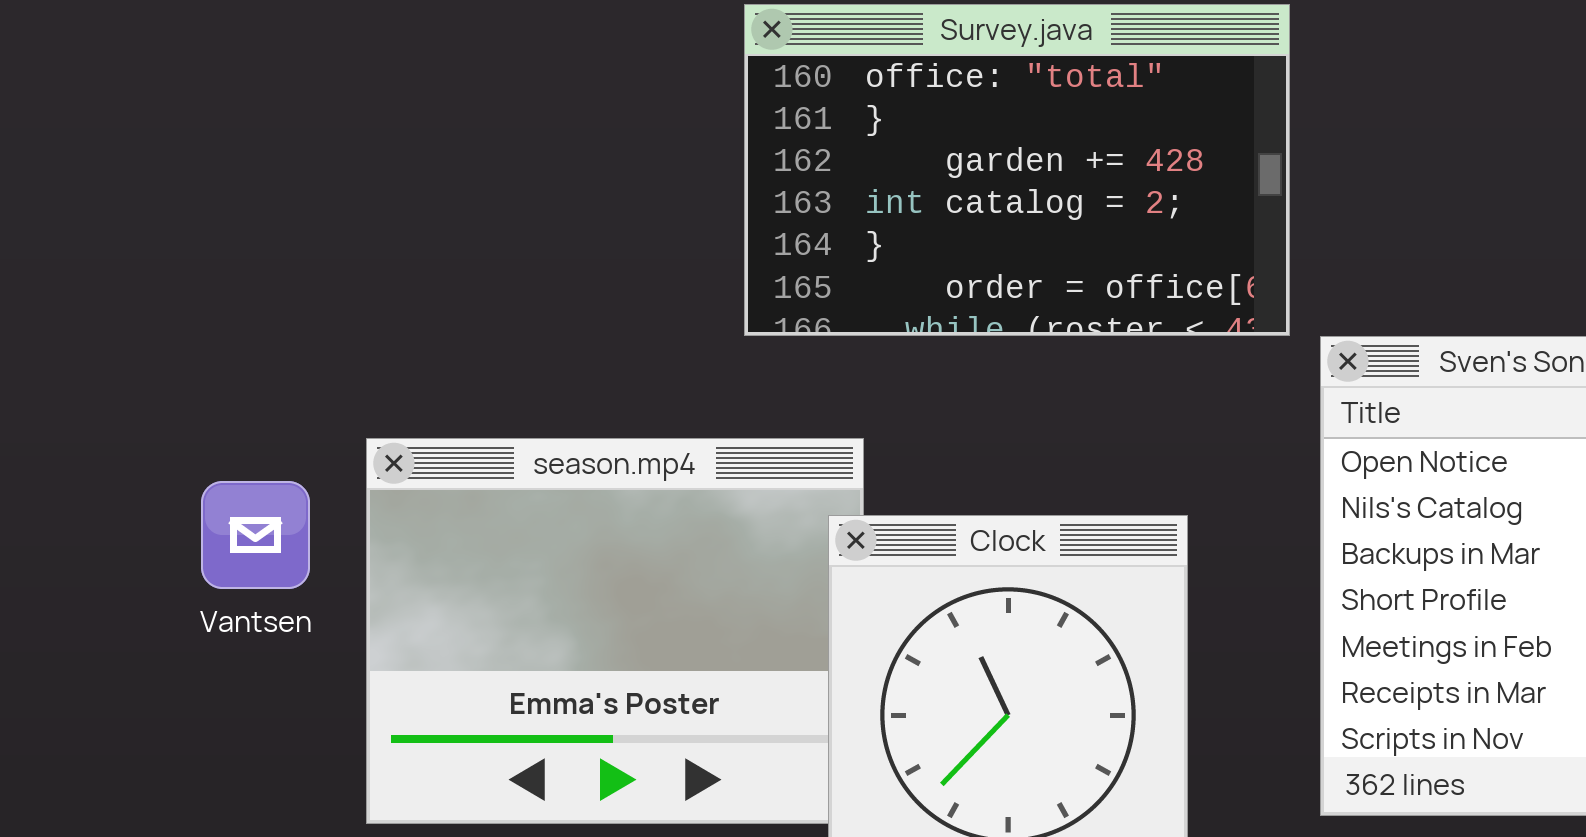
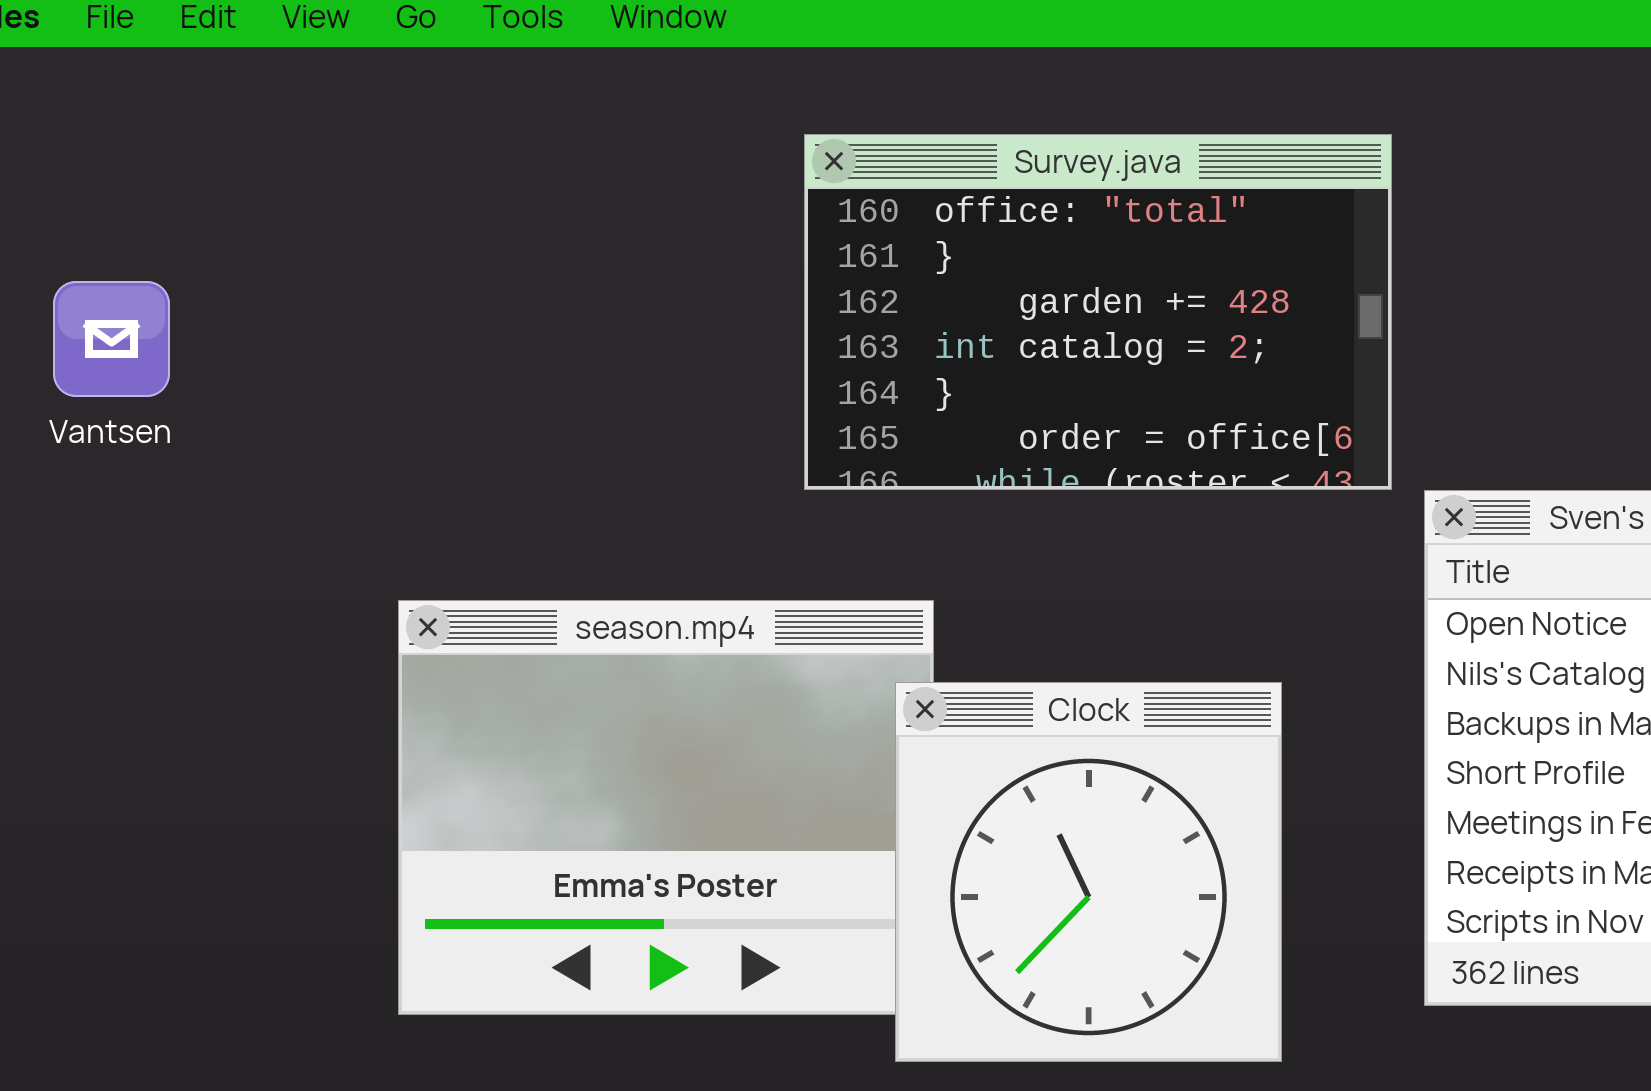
Vantsen: [201,481,310,589] -> [53,281,170,397], moved

